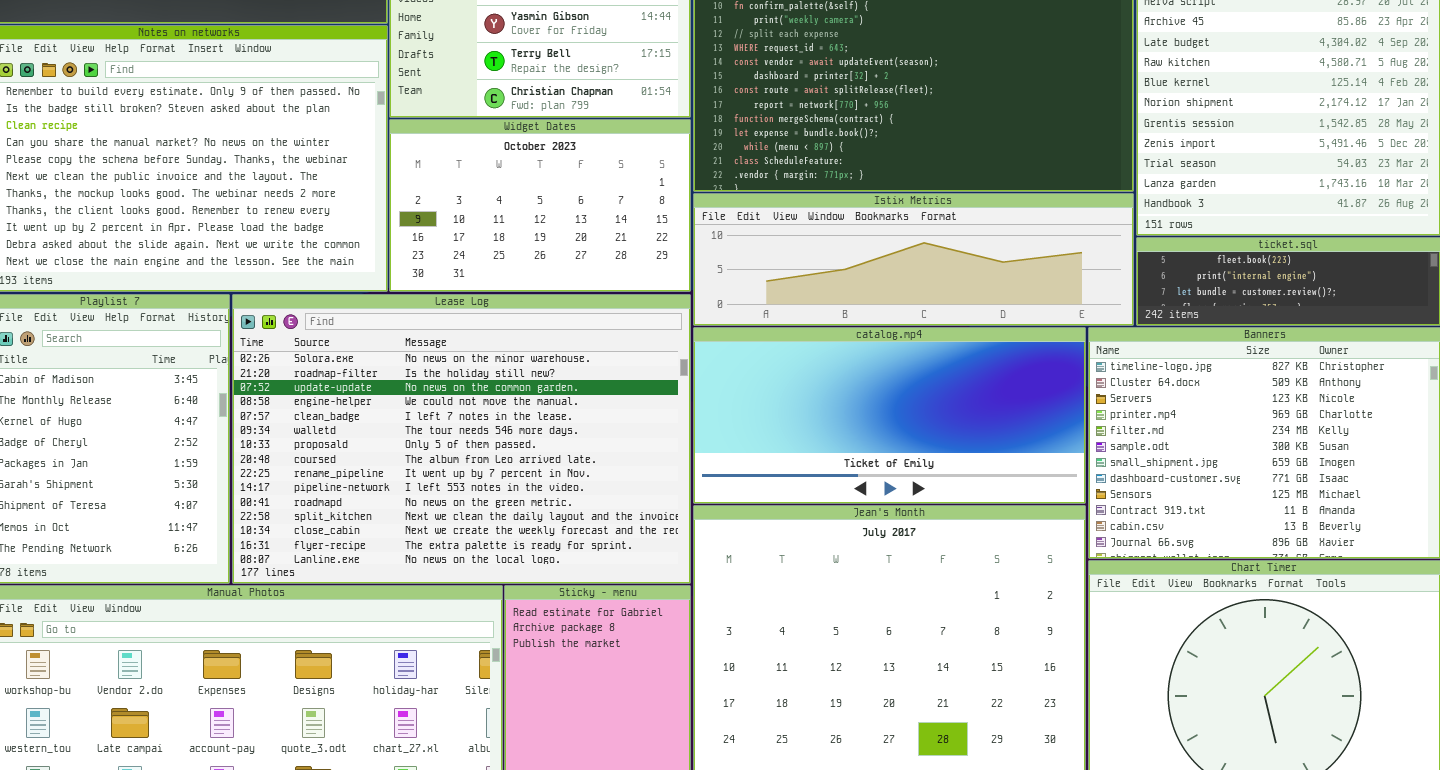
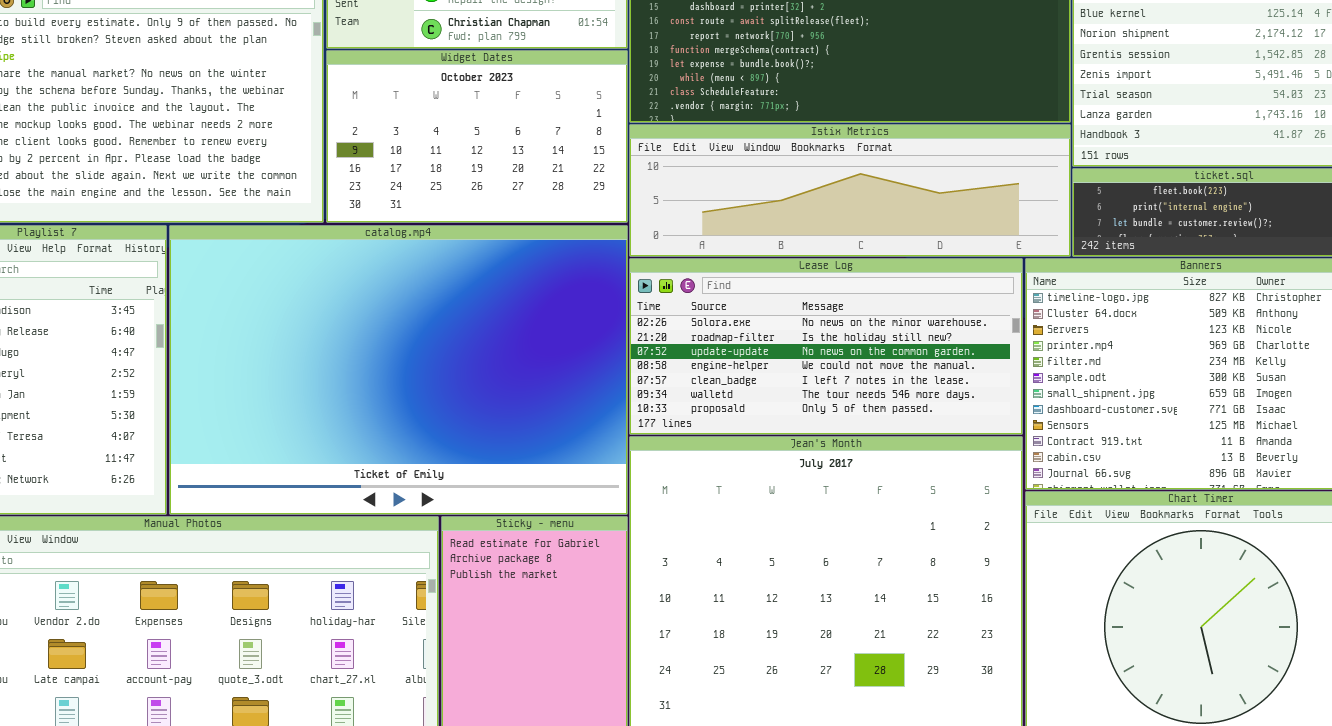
Lease Log: [232,294,691,584] -> [629,258,1023,435], moved, resized
catalog.mp4: [693,327,1086,504] -> [169,225,628,515], moved, resized

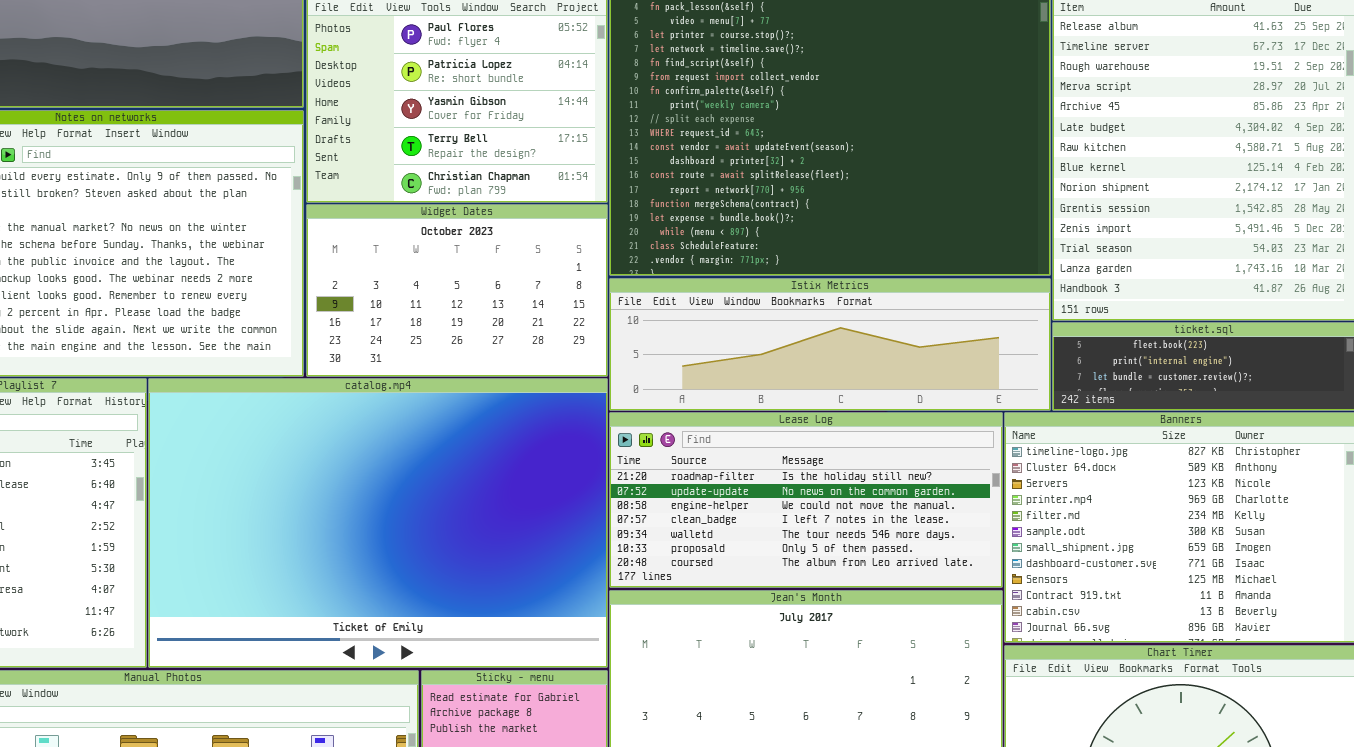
Lease Log: [629,258,1023,435] -> [609,412,1003,588], scrolled down 1 row

